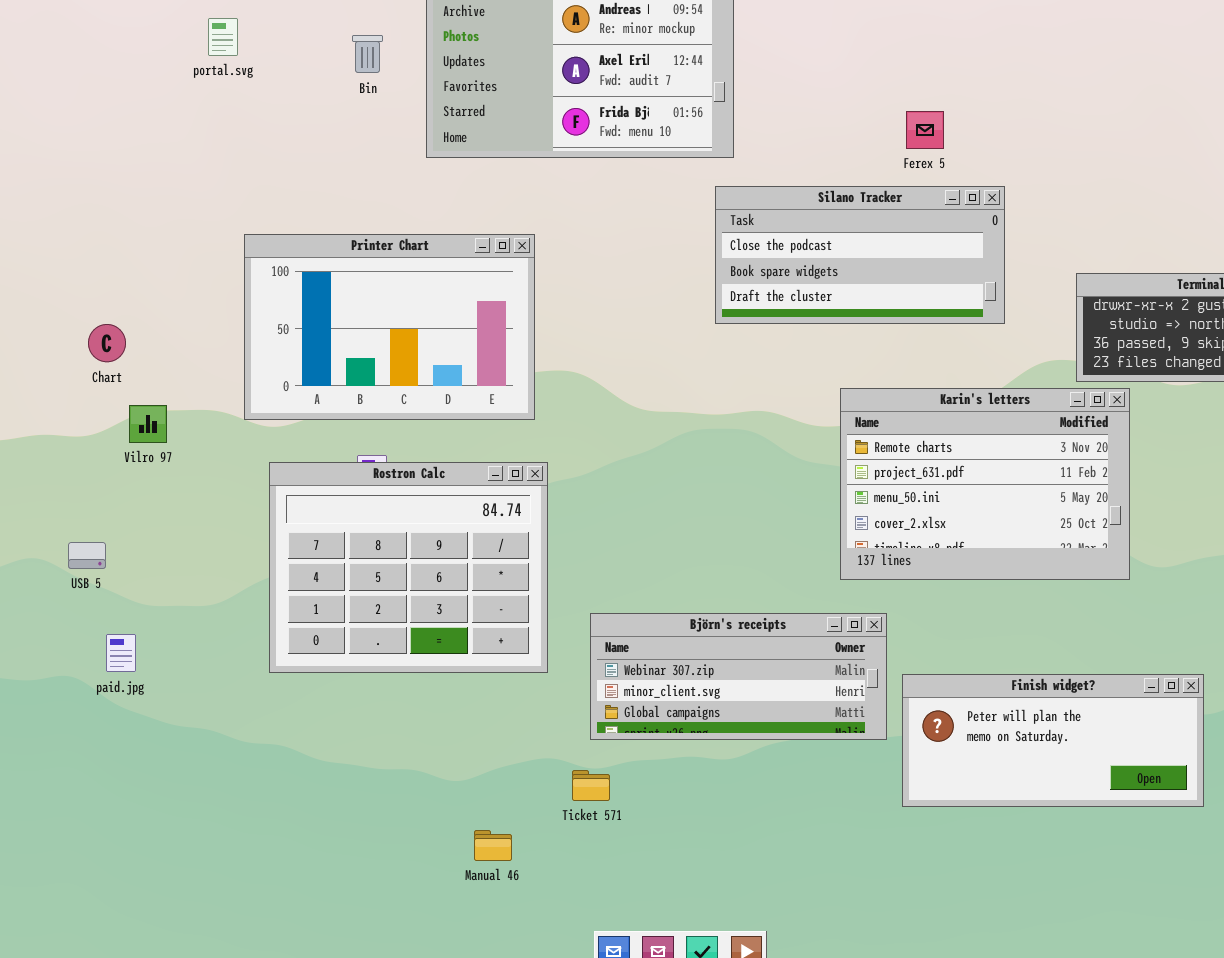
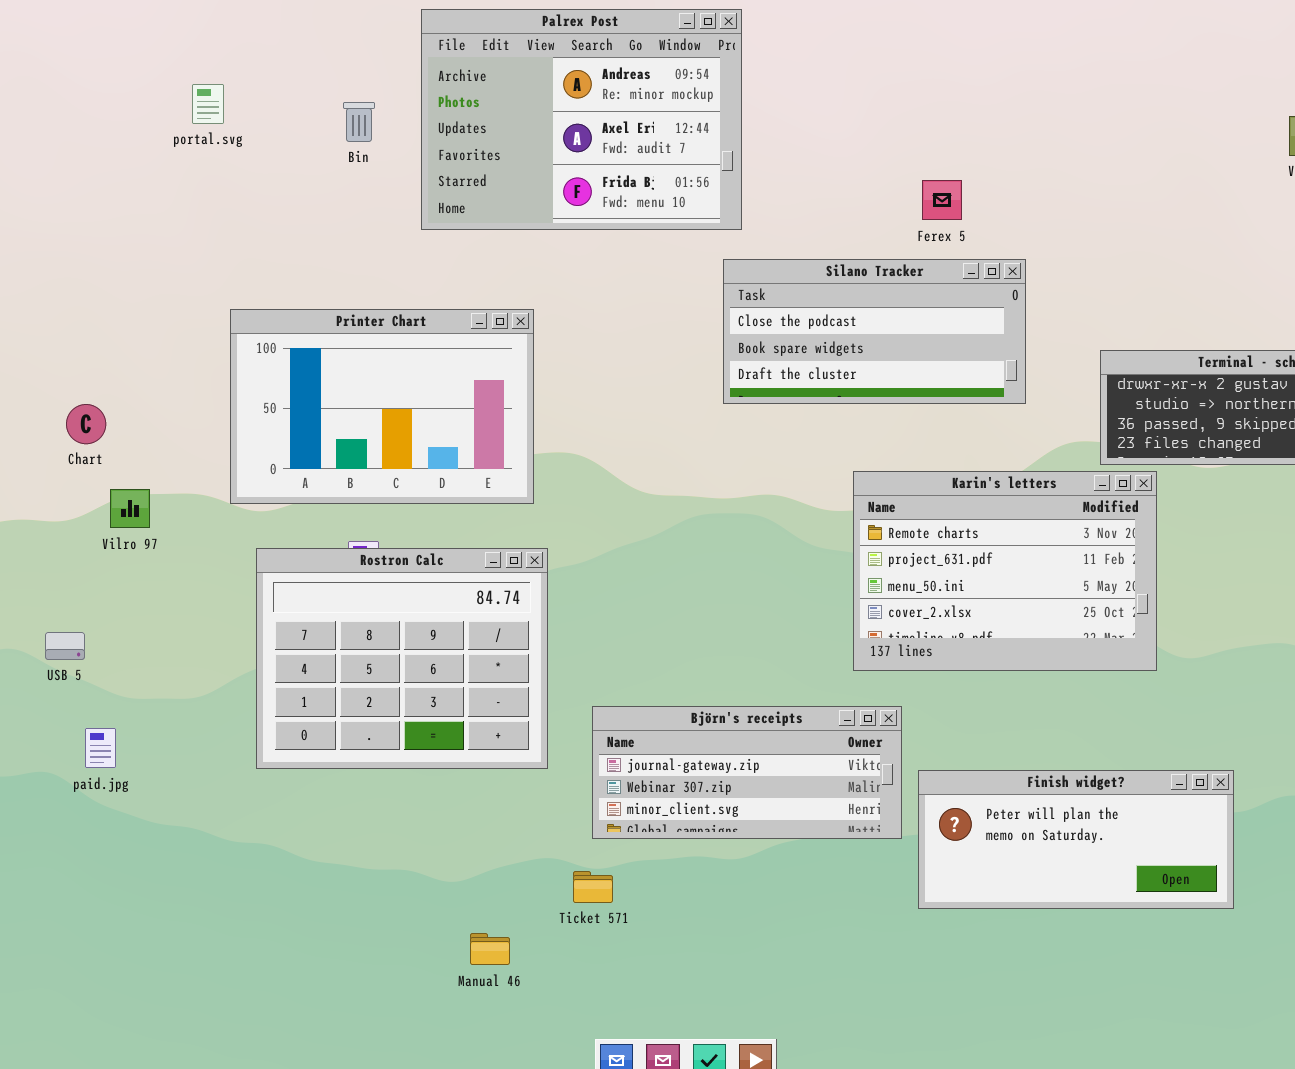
Björn's receipts: [590,613,887,740] -> [592,706,902,839], scrolled up 1 row

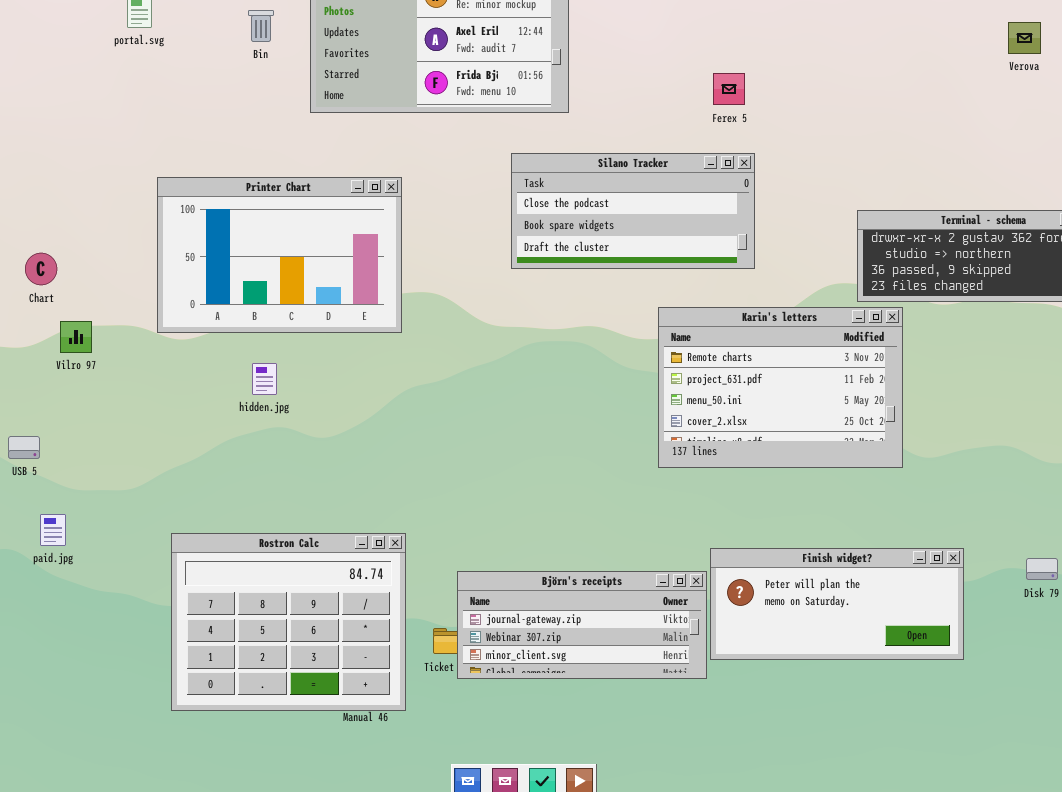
Silano Tracker: [723,259,1026,404] -> [511,153,755,269], moved
Rostron Calc: [256,548,548,769] -> [171,533,406,711], moved
Björn's receipts: [592,706,902,839] -> [457,571,707,679], moved

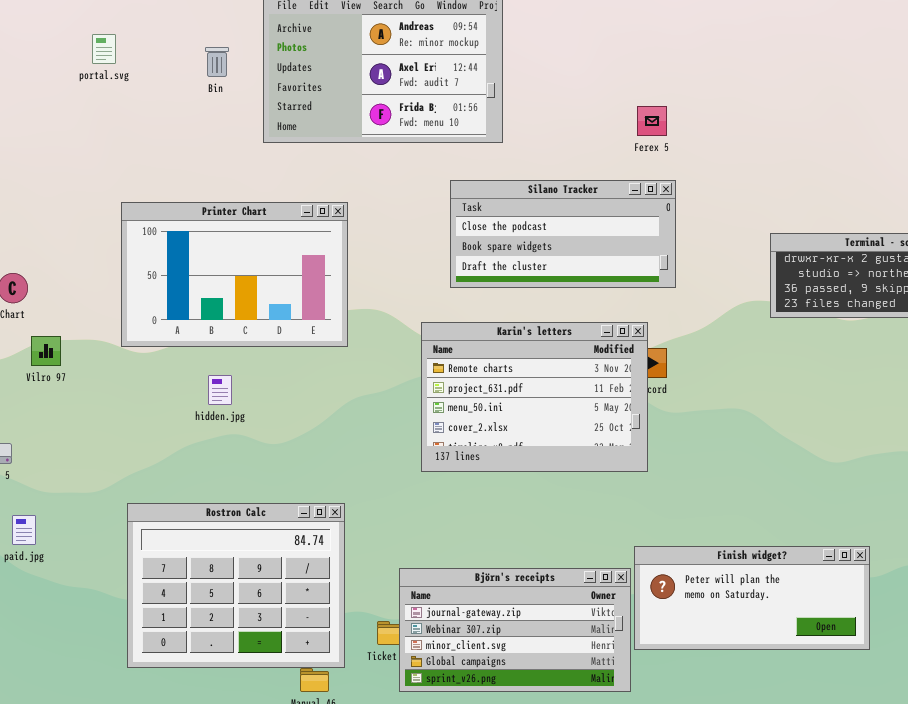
Karin's letters: [658,307,903,468] -> [421,322,648,472], moved
Rostron Calc: [171,533,406,711] -> [127,503,345,668], moved
Björn's receipts: [457,571,707,679] -> [399,568,631,692], resized

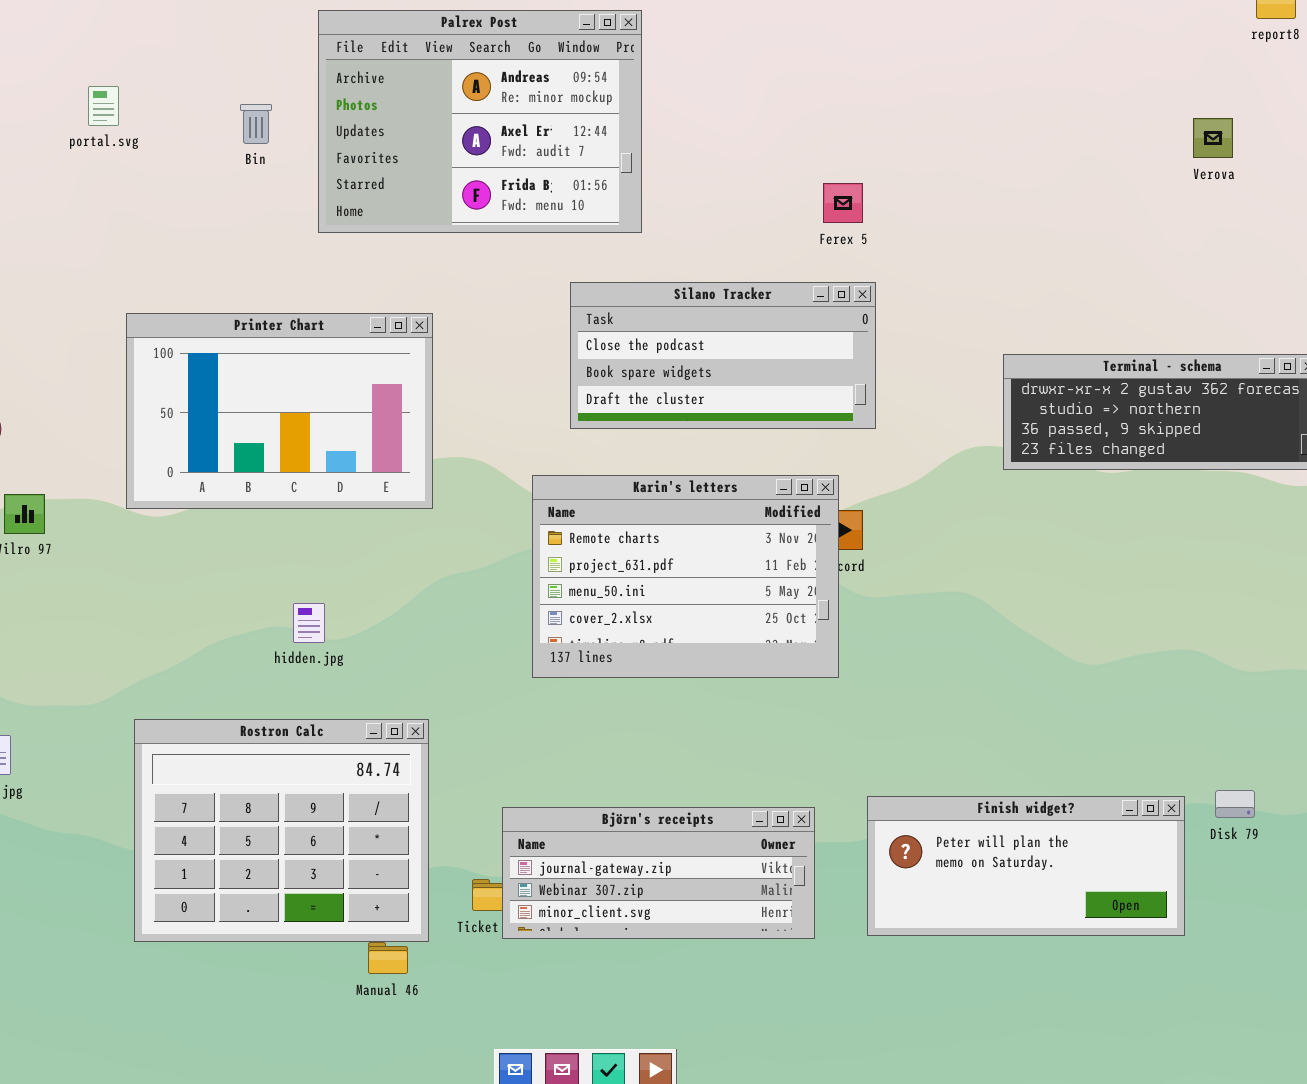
hidden.jpg: [208,375,232,405] -> [293,603,325,643], moved
Finish widget?: [634,546,870,650] -> [867,796,1185,936], moved
Björn's receipts: [399,568,631,692] -> [502,807,815,939], resized

